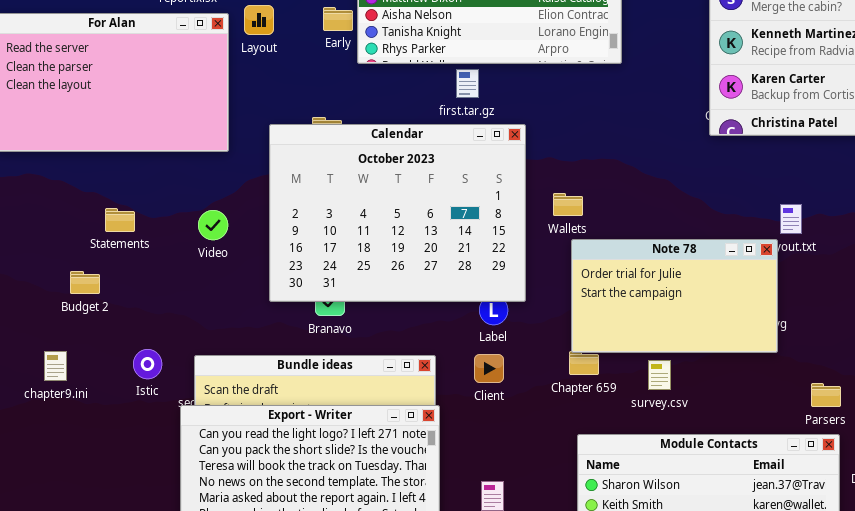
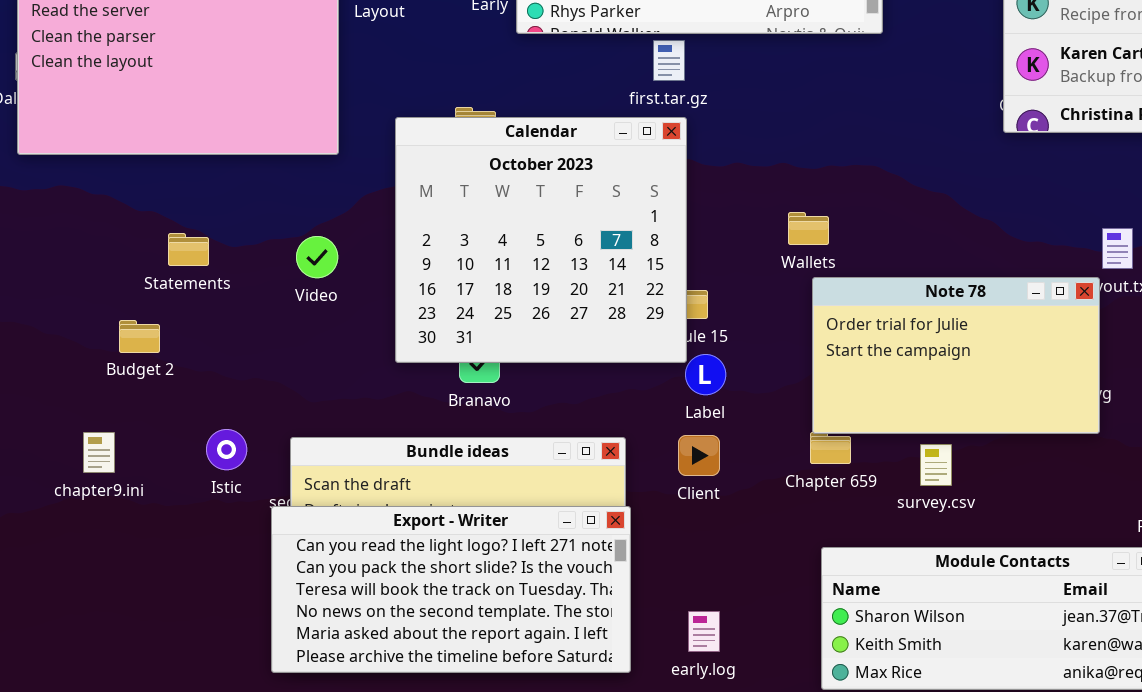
Calendar: [269,124,526,302] -> [395,117,687,363], resized

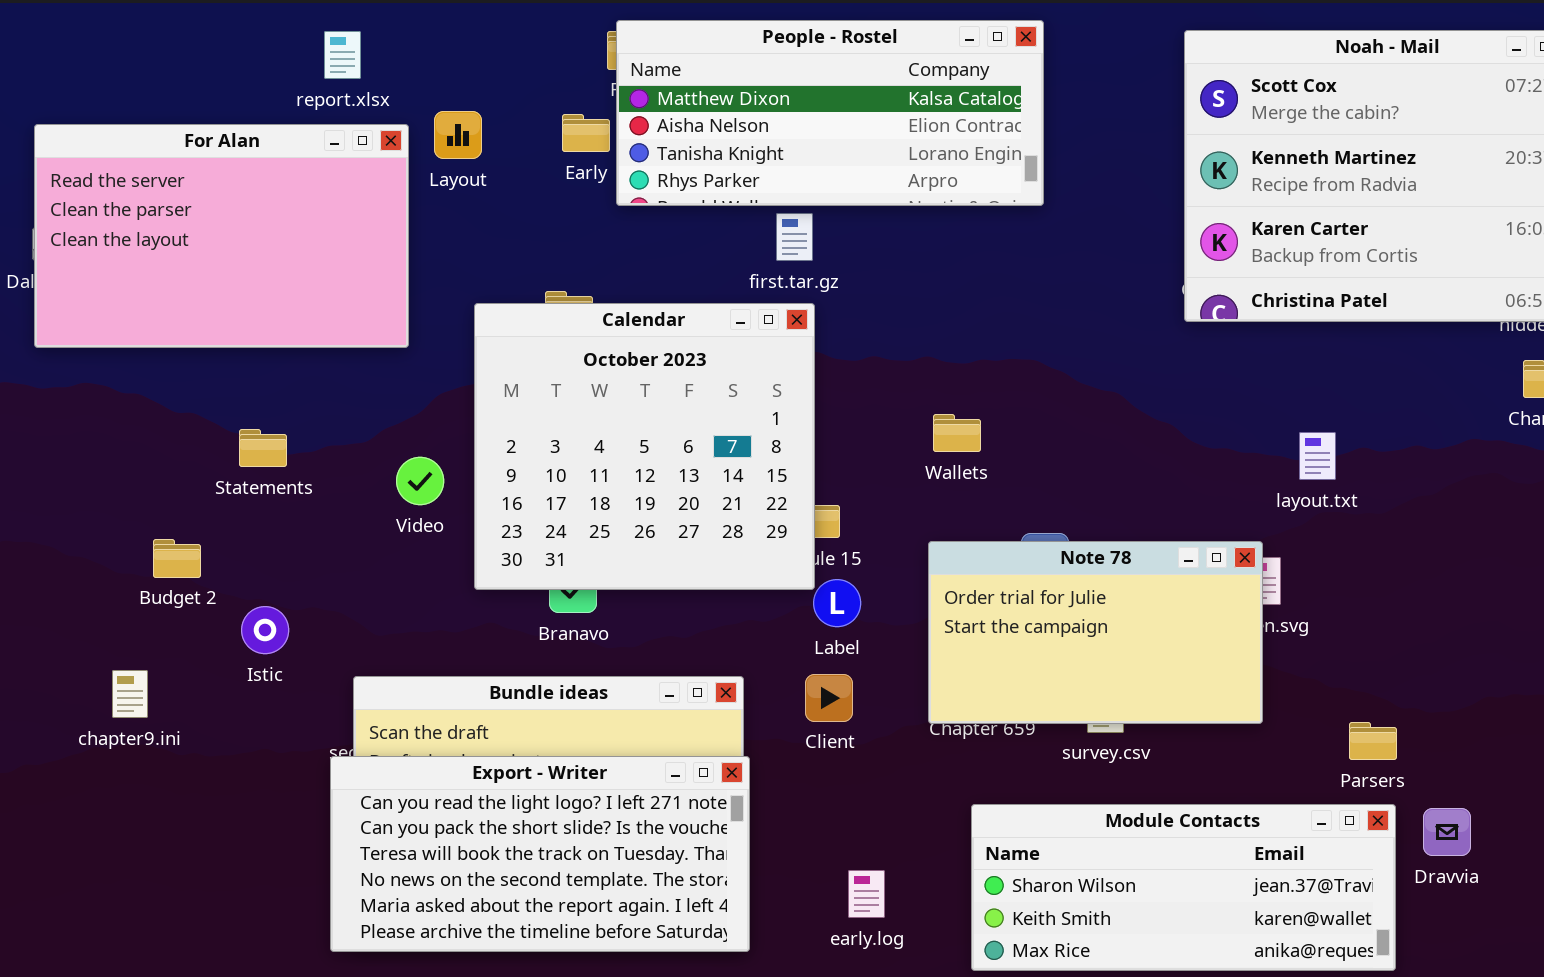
Statements: [168,233,209,266] -> [239,429,287,467], moved
Video: [296,236,338,278] -> [396,457,444,505], moved
Note 78: [812,277,1100,434] -> [928,541,1263,724], moved
Istic: [206,429,247,470] -> [241,606,289,654], moved
early.log: [688,611,720,652] -> [848,870,885,918], moved

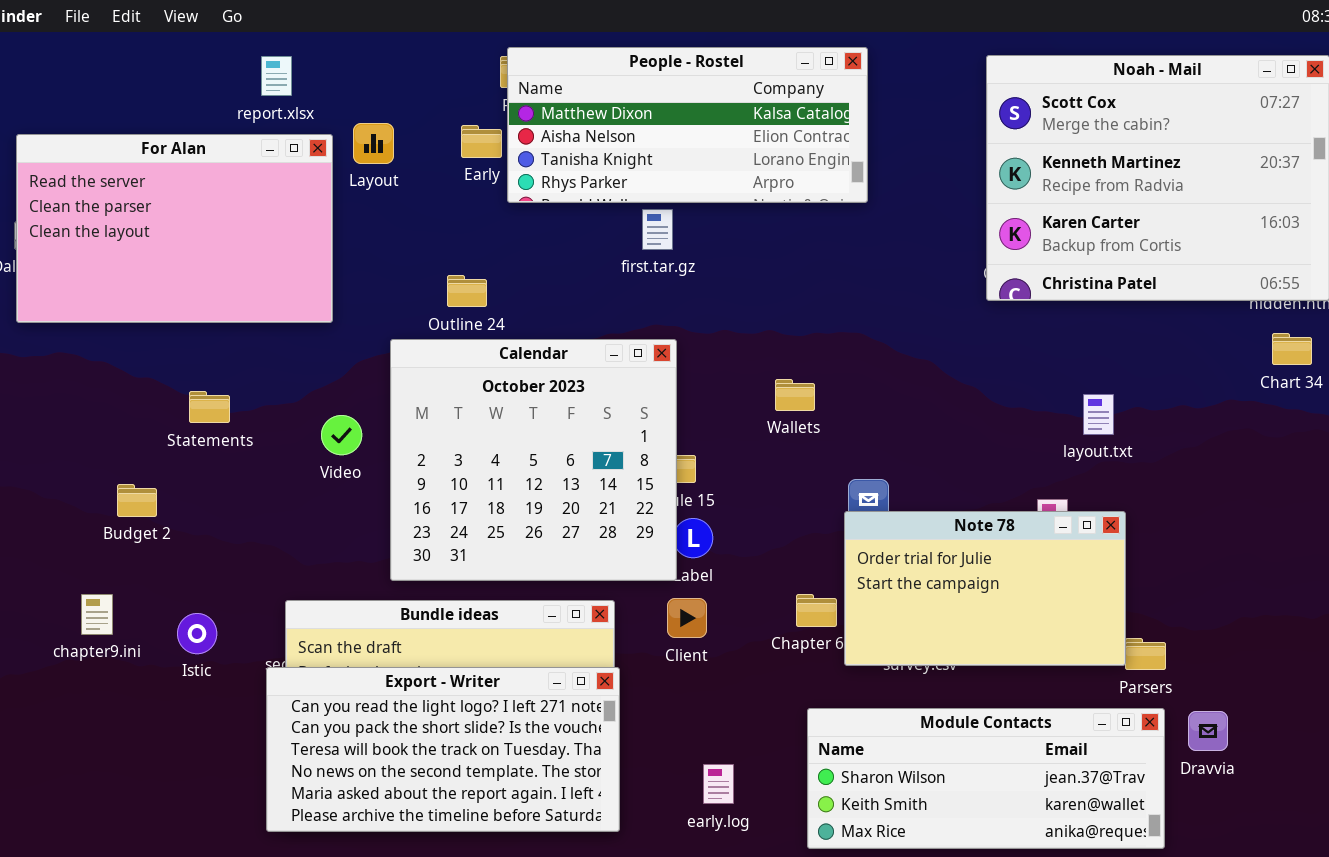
Calendar: [474,303,815,590] -> [390,339,677,581], moved
Note 78: [928,541,1263,724] -> [844,511,1126,666], moved
Istic: [241,606,289,654] -> [177,613,217,654], moved

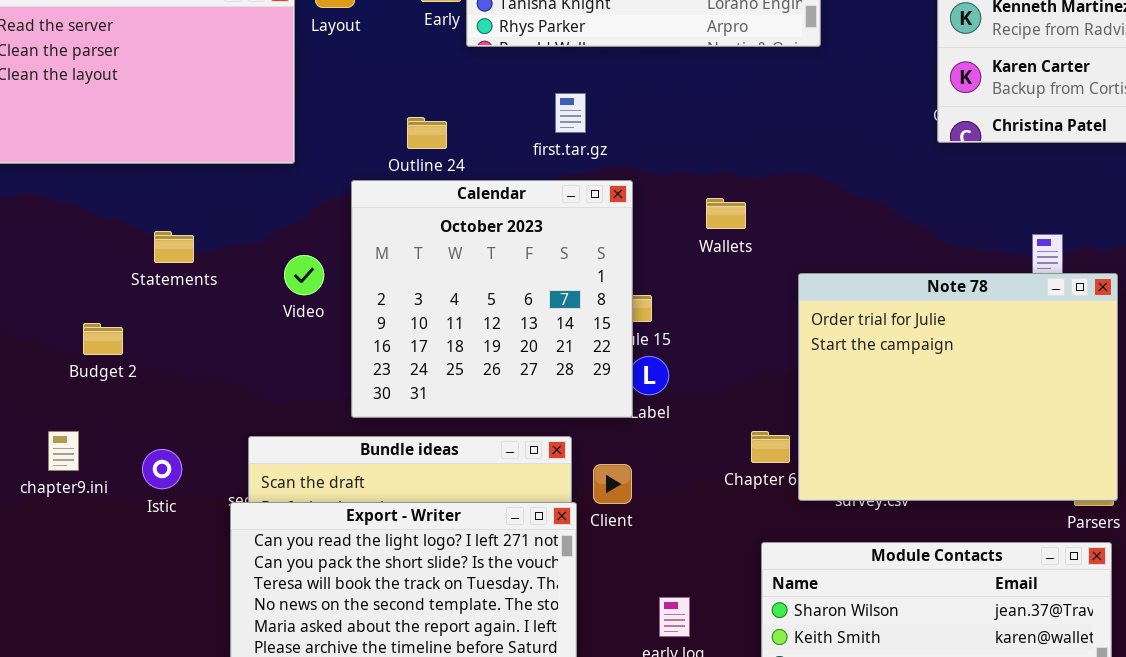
first.tar.gz: [642,209,673,250] -> [555,93,586,133], moved
Wallets: [775,379,815,411] -> [706,198,746,229], moved
Note 78: [844,511,1126,666] -> [798,273,1118,501], resized
Client: [667,598,707,638] -> [593,464,632,504], moved

